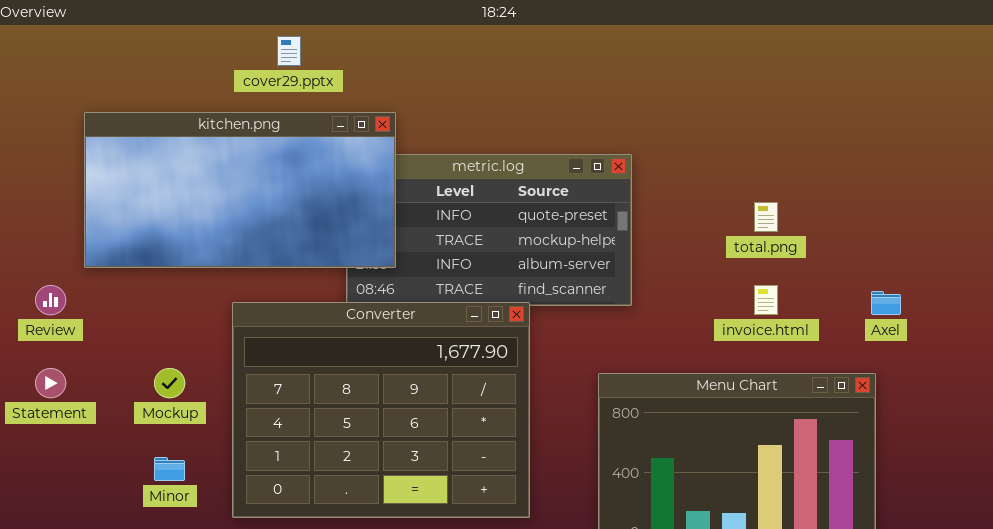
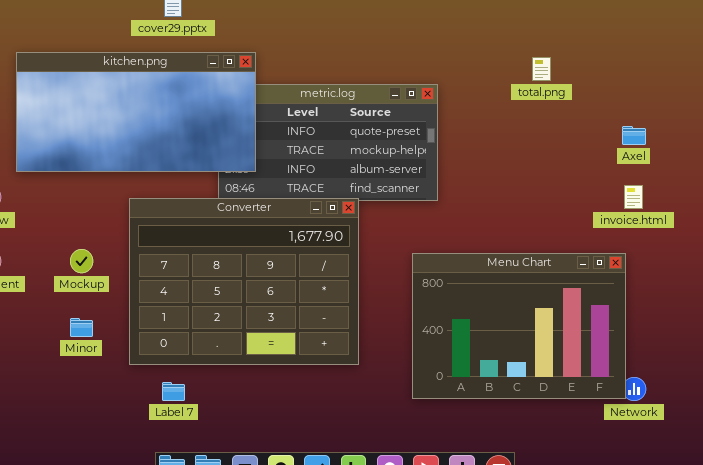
total.png: [754,202,778,232] -> [532,57,551,81], moved
invoice.html: [754,285,778,315] -> [624,185,643,209], moved
Axel: [871,291,901,315] -> [622,126,646,145], moved

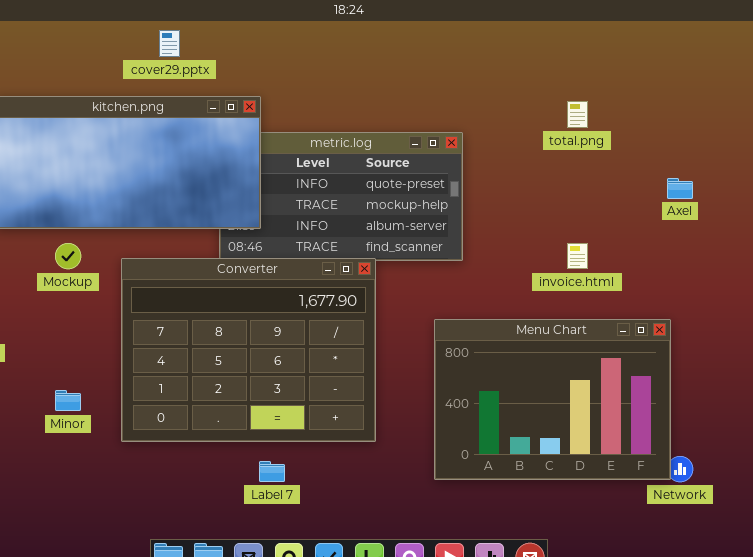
invoice.html: [624,185,643,209] -> [567,243,588,269], moved
Mockup: [70,249,93,273] -> [55,243,81,269], moved
Label 7: [162,382,185,401] -> [259,461,285,482], moved

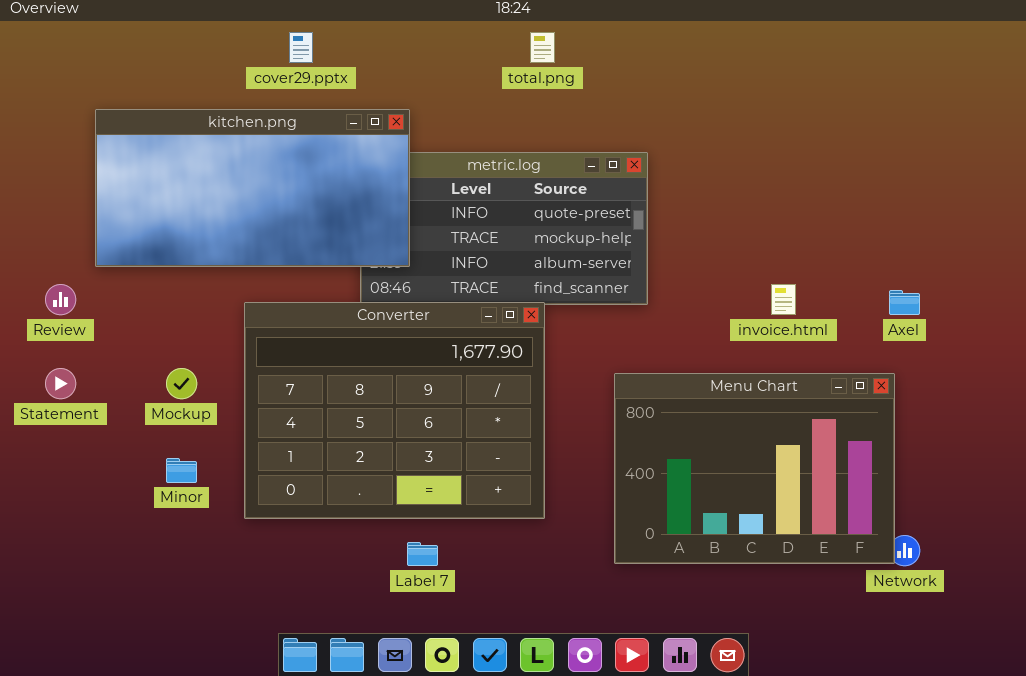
total.png: [567,101,588,128] -> [530,32,555,63], moved
Axel: [667,178,693,199] -> [889,290,920,315], moved
Mockup: [55,243,81,269] -> [166,368,197,399], moved

